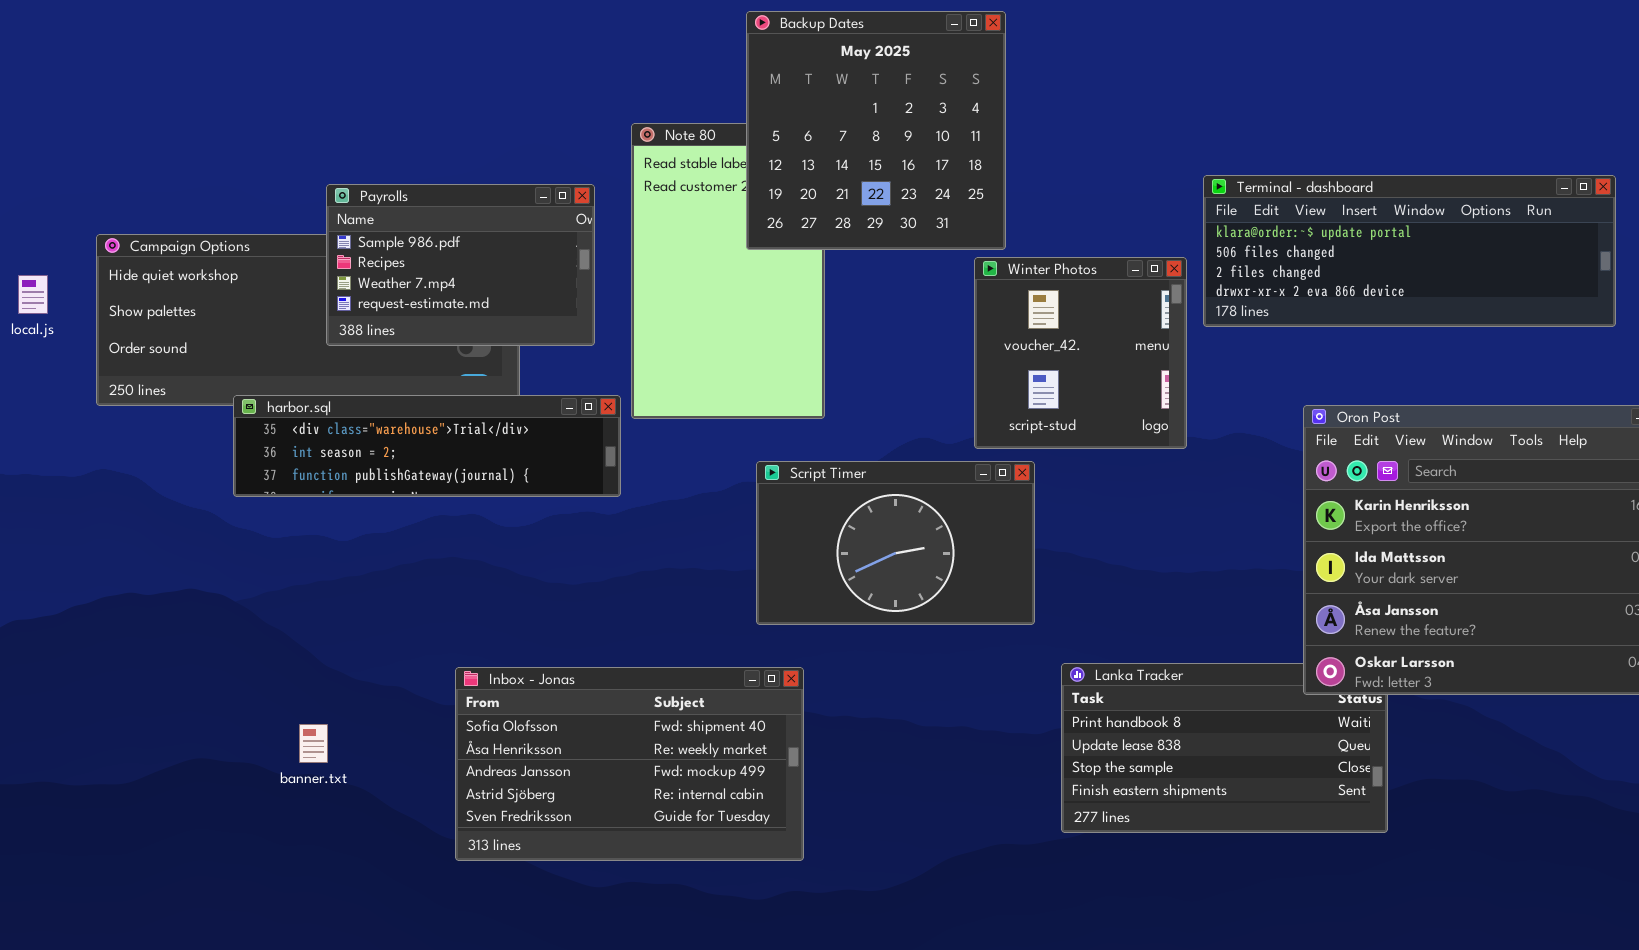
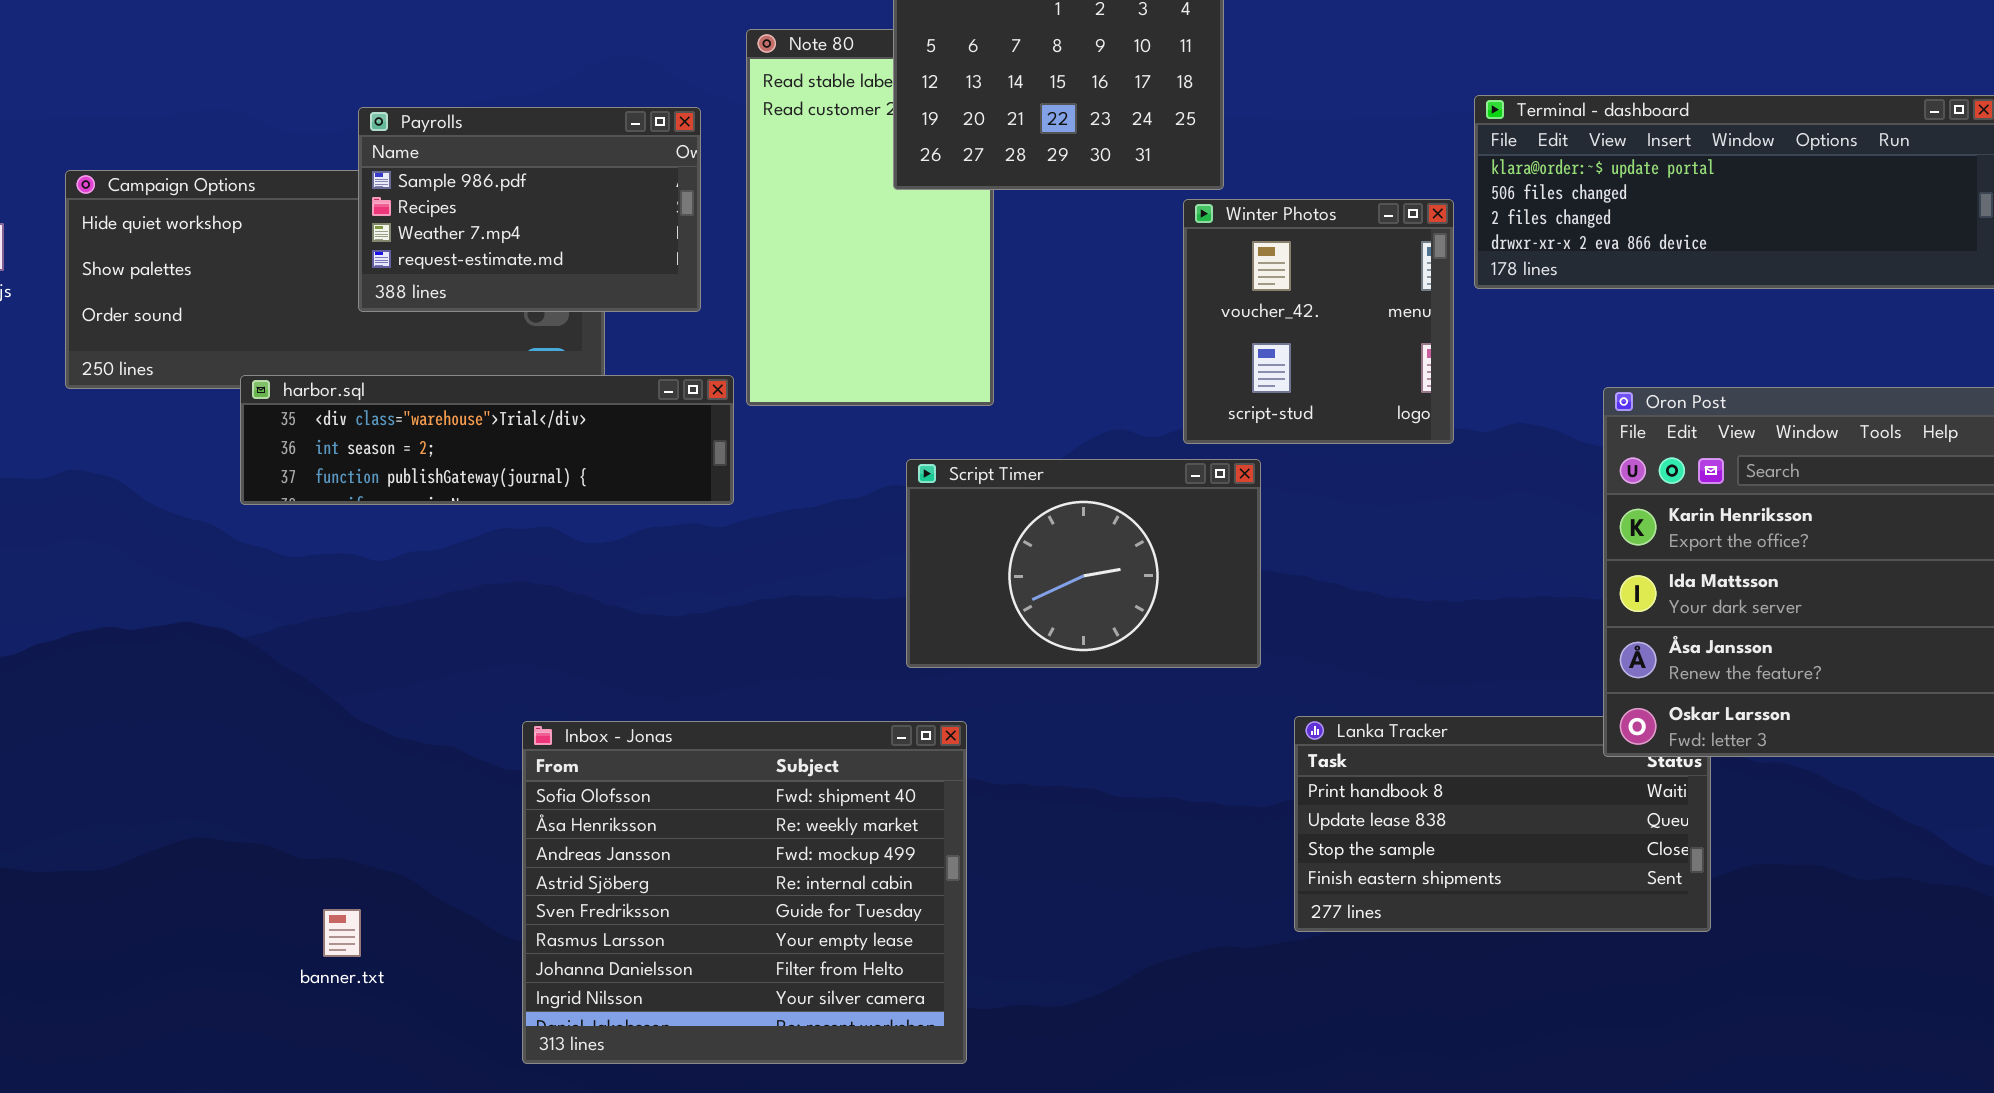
Inbox - Jonas: [455,667,804,861] -> [522,721,967,1064], resized
banner.txt: [299,724,328,763] -> [323,909,361,957], moved

